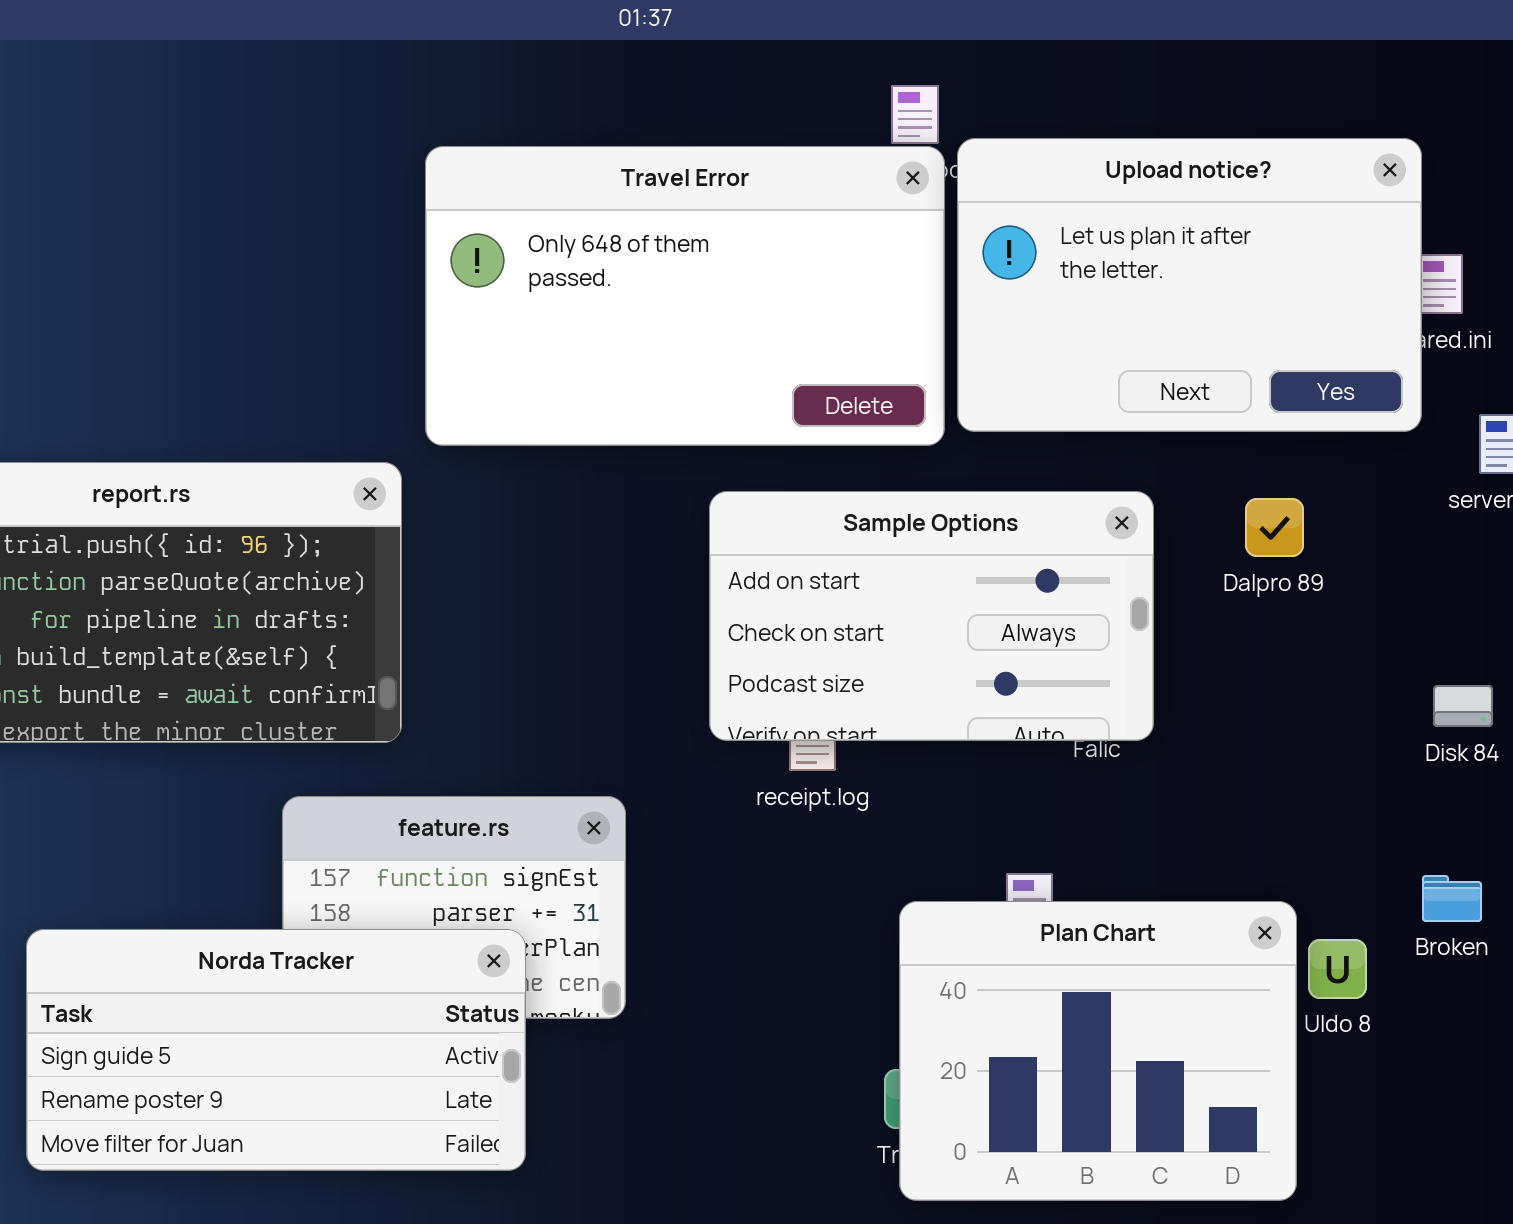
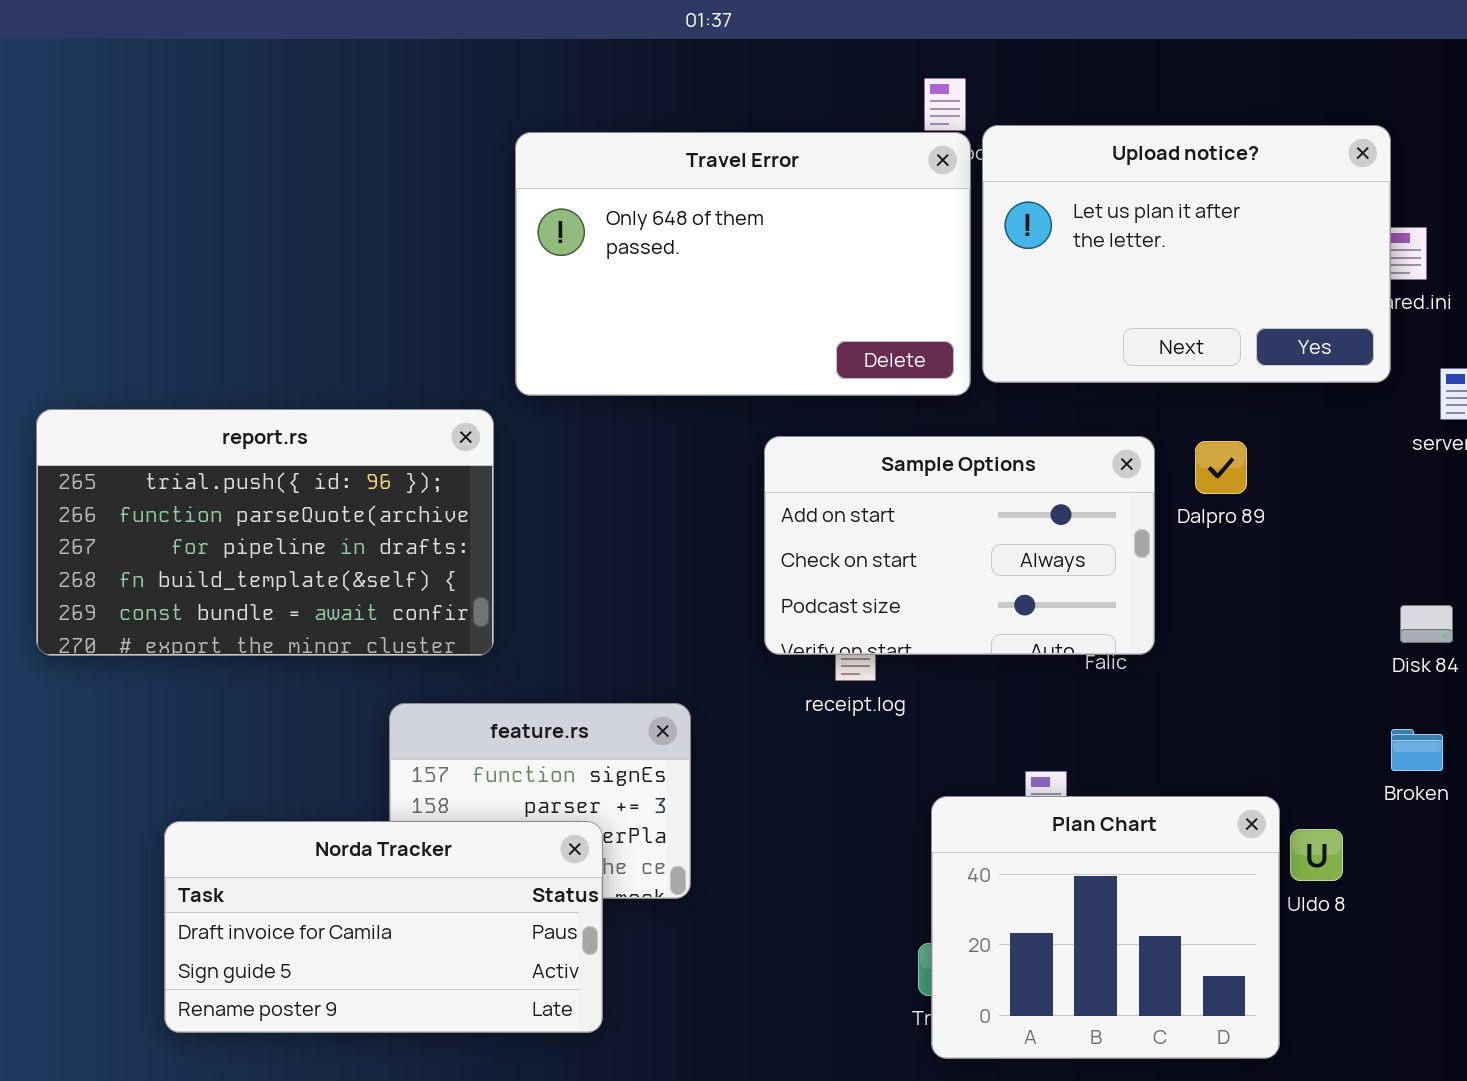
Dalpro 89: [1245,498,1304,557] -> [1195,441,1247,494], moved
Broken: [1422,875,1482,922] -> [1391,729,1443,771], moved
Norda Tracker: [26,929,526,1171] -> [164,821,603,1033], scrolled up 1 row

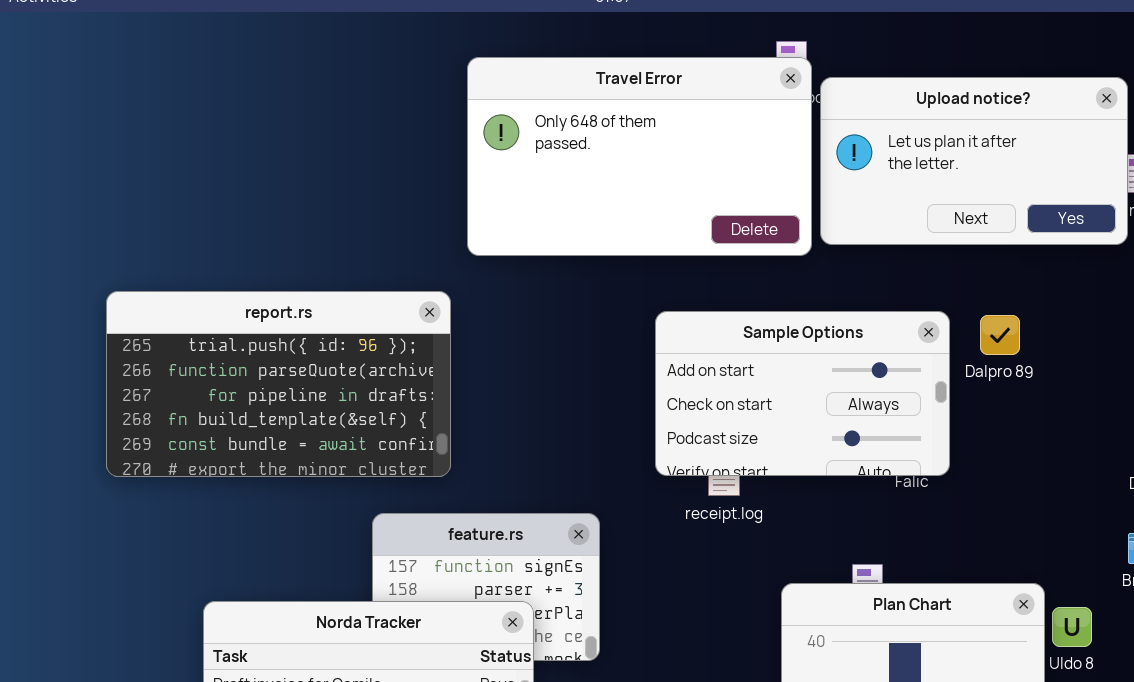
Upload notice?: [982,125,1391,383] -> [820,77,1128,245], resized
Travel Error: [515,132,971,396] -> [467,57,812,256], moved

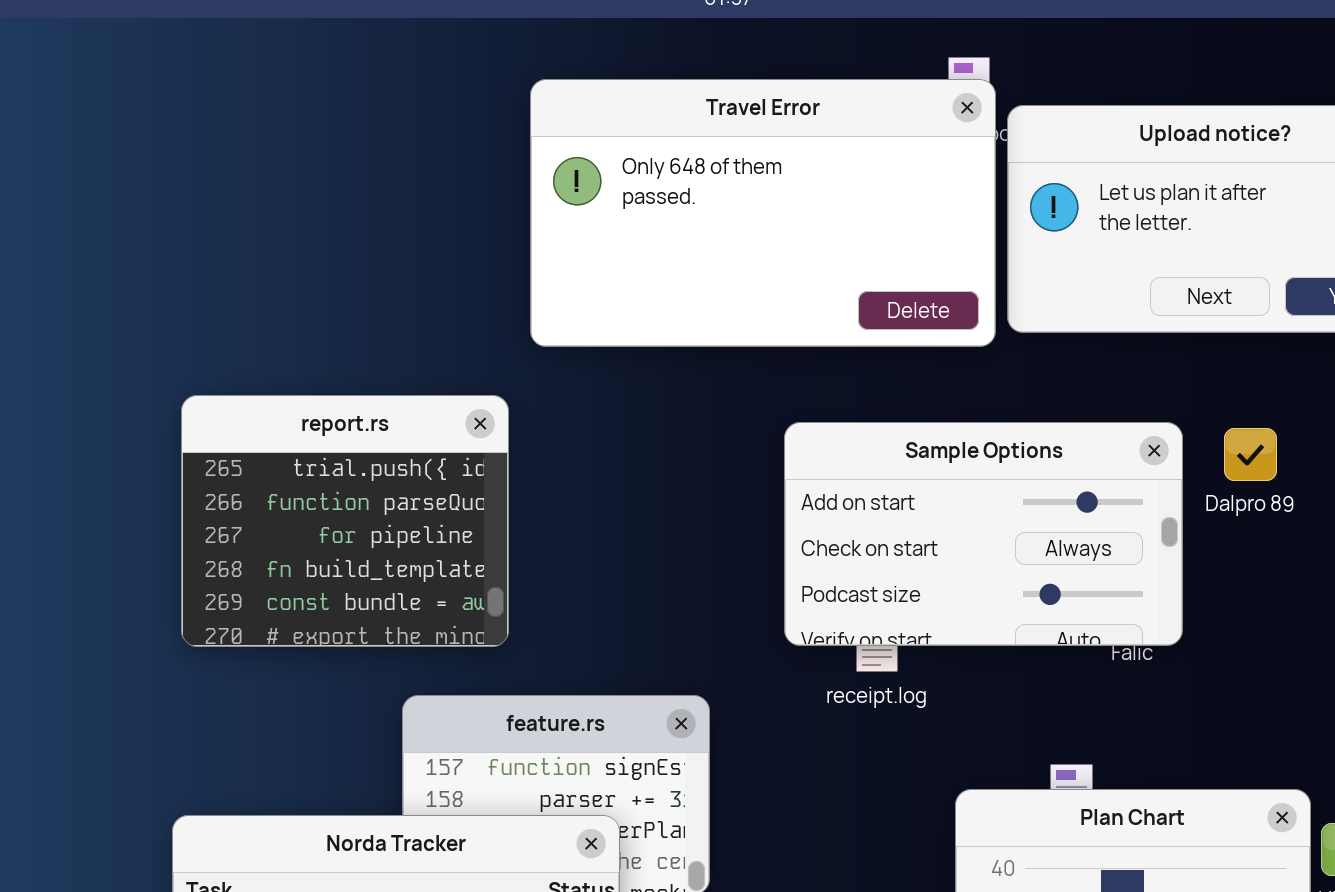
report.rs: [106,291,451,477] -> [181,395,509,647], resized

